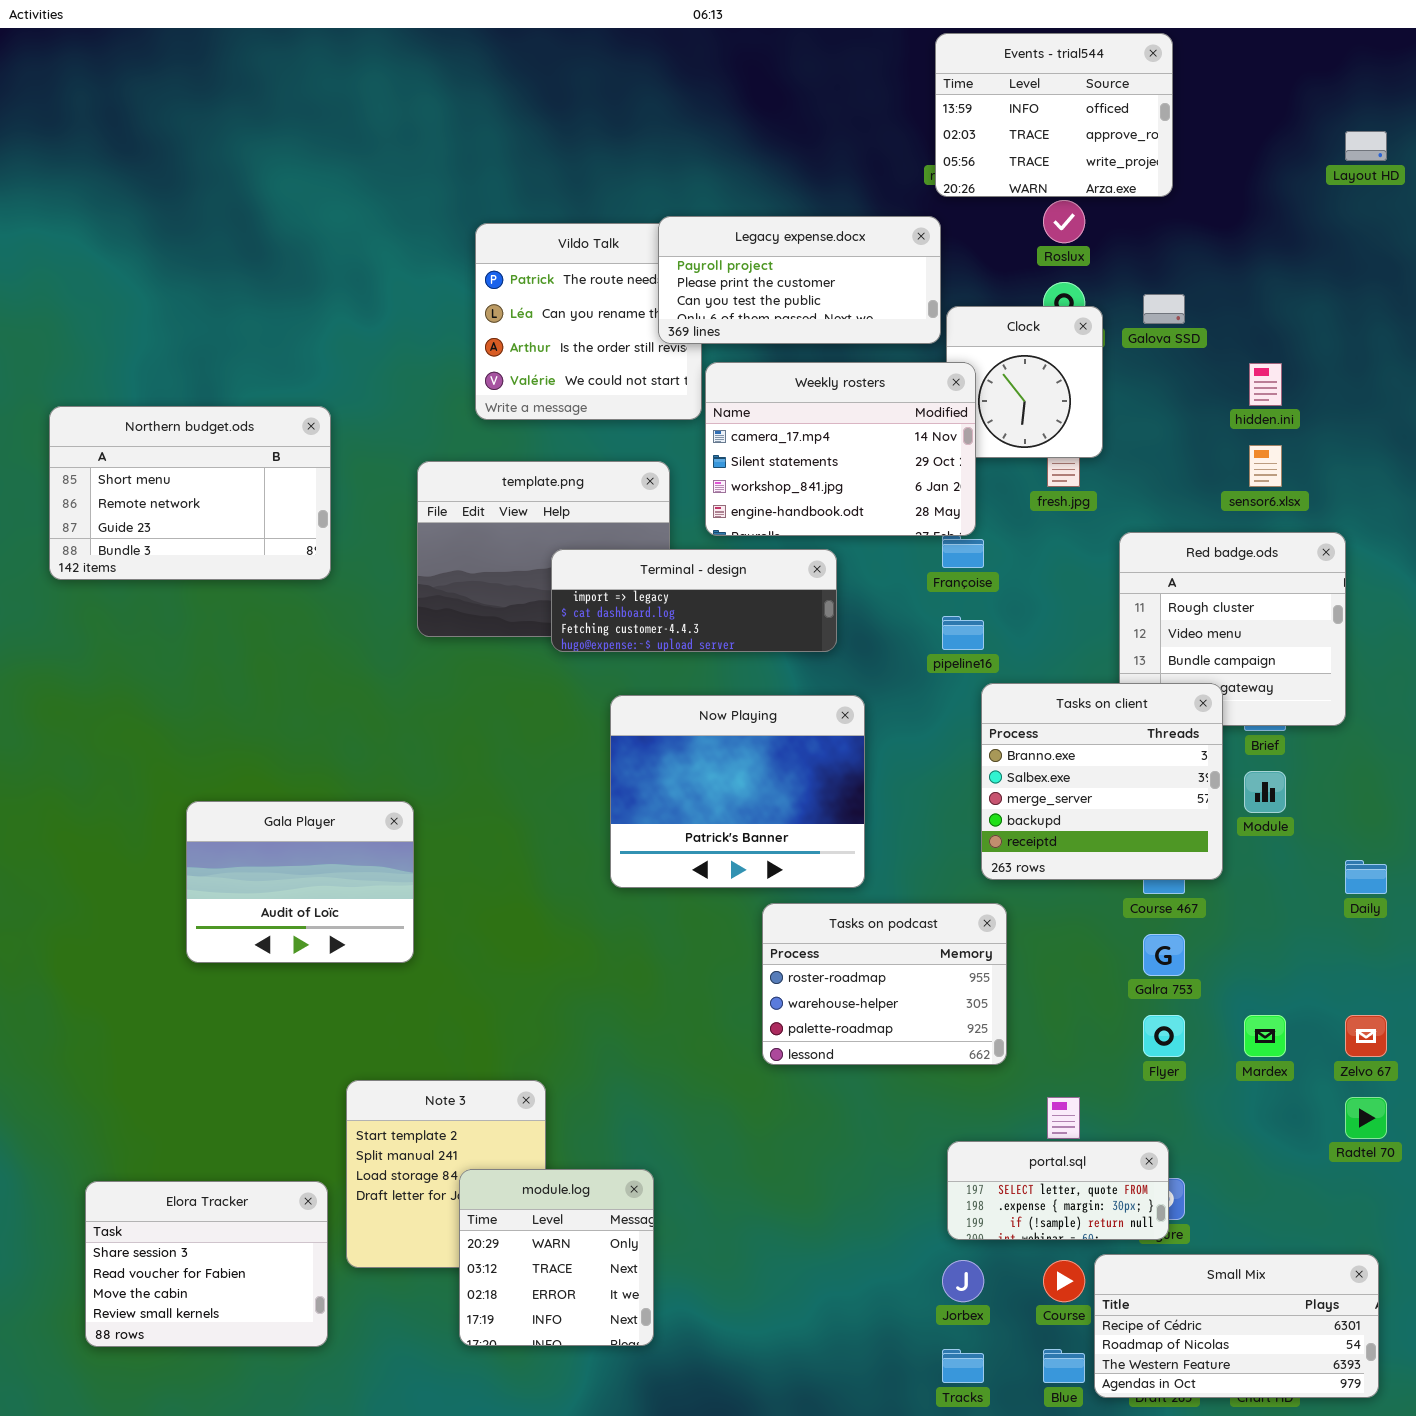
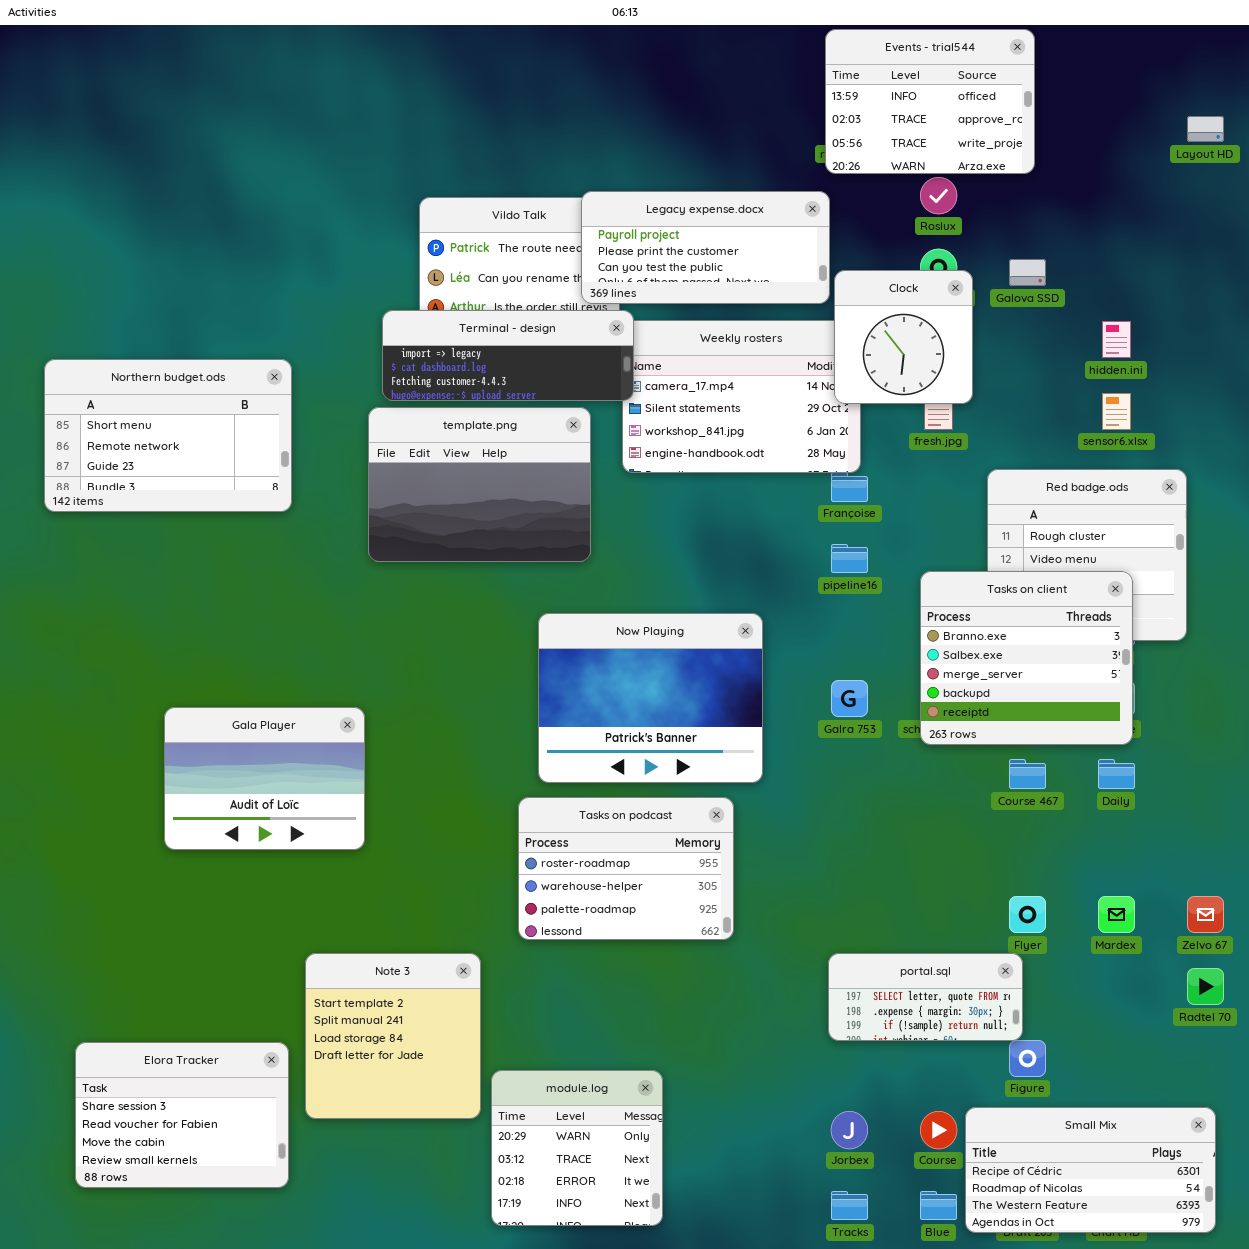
Clock: [946,306,1103,458] -> [834,270,973,404], raised
Terminal - design: [551,549,837,652] -> [382,310,634,401], moved
Tasks on client: [981,683,1223,880] -> [920,571,1133,745], moved
Daily: [1345,860,1387,894] -> [1098,759,1135,789], moved
Tasks on podcast: [762,903,1007,1065] -> [518,797,734,940], moved
Galra 753: [1143,934,1185,976] -> [831,680,868,717], moved
portal.sql: [947,1141,1169,1240] -> [828,953,1023,1041], moved
module.log: [459,1169,654,1346] -> [491,1070,663,1226], moved

